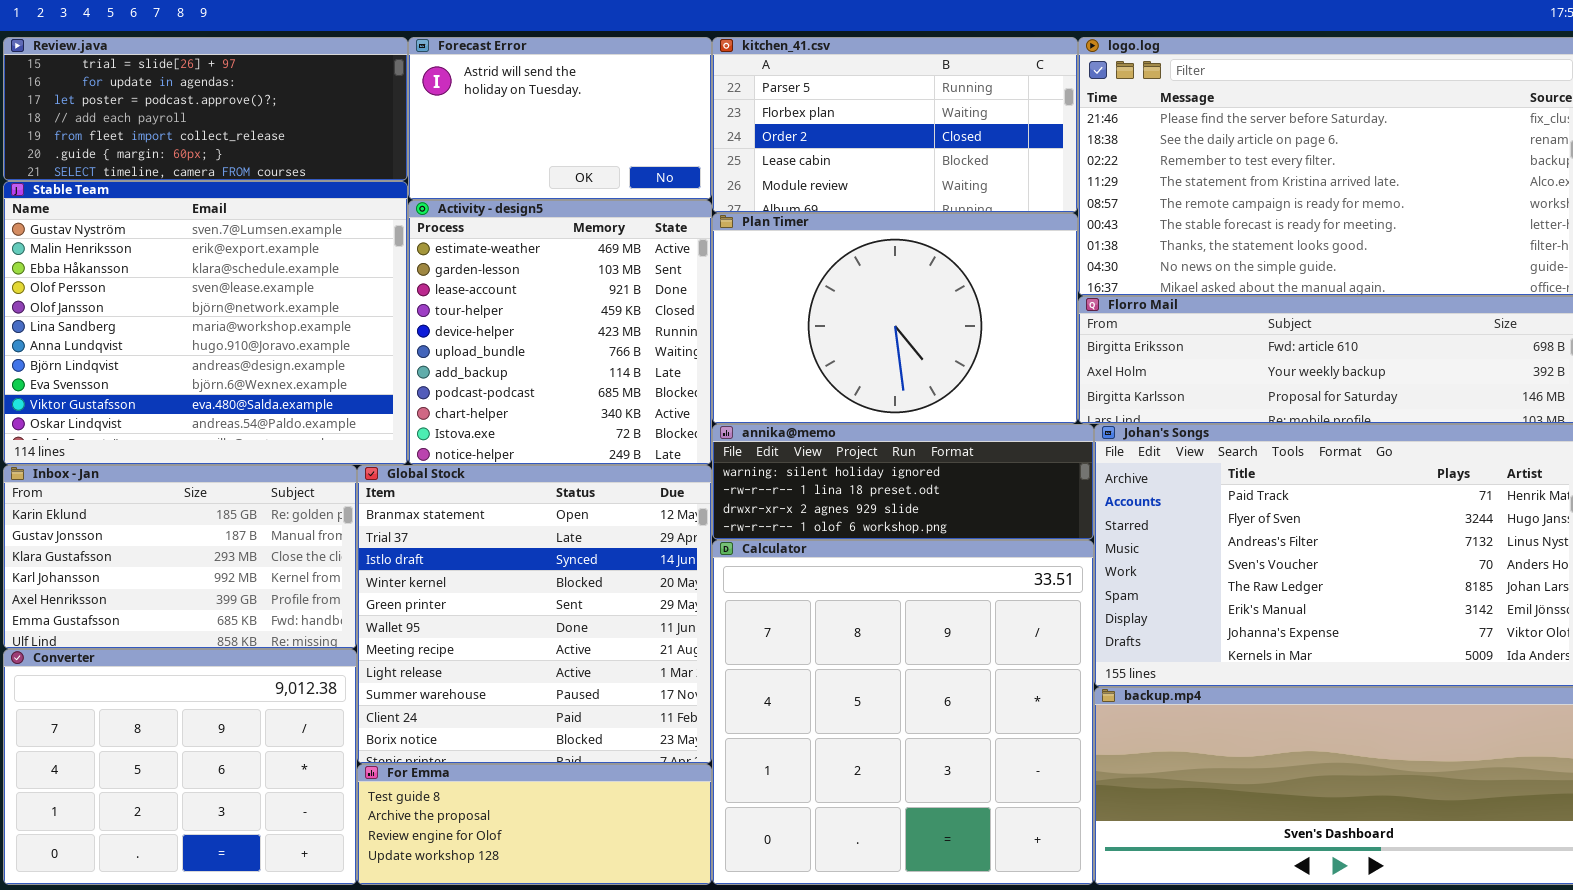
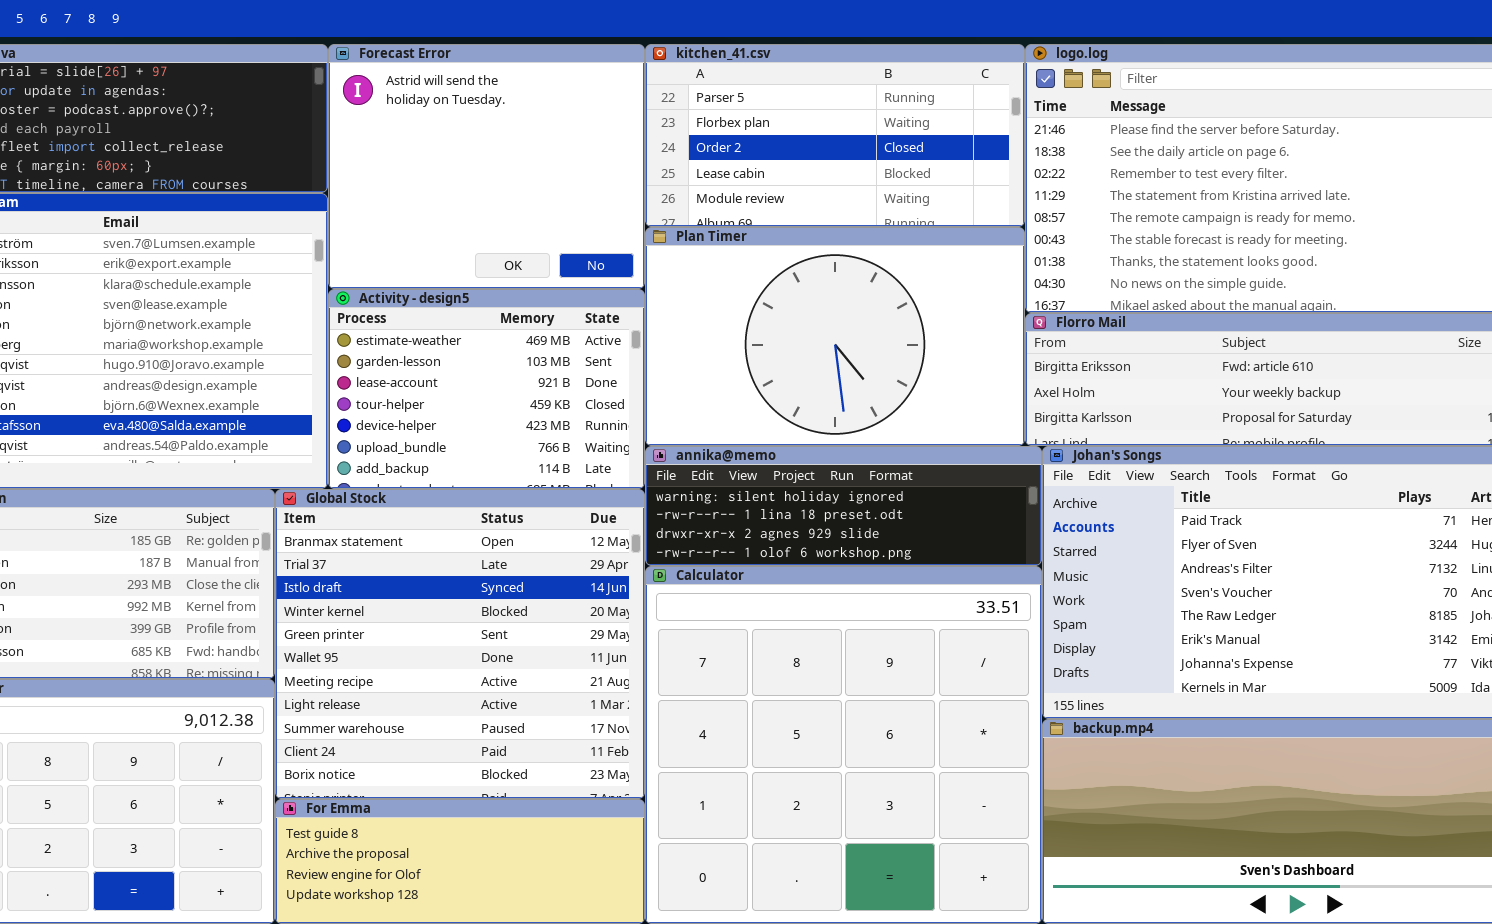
Forecast Error: [408,37,712,200] -> [328,44,645,289], resized
Activity - design5: [408,200,712,465] -> [328,289,645,489], resized

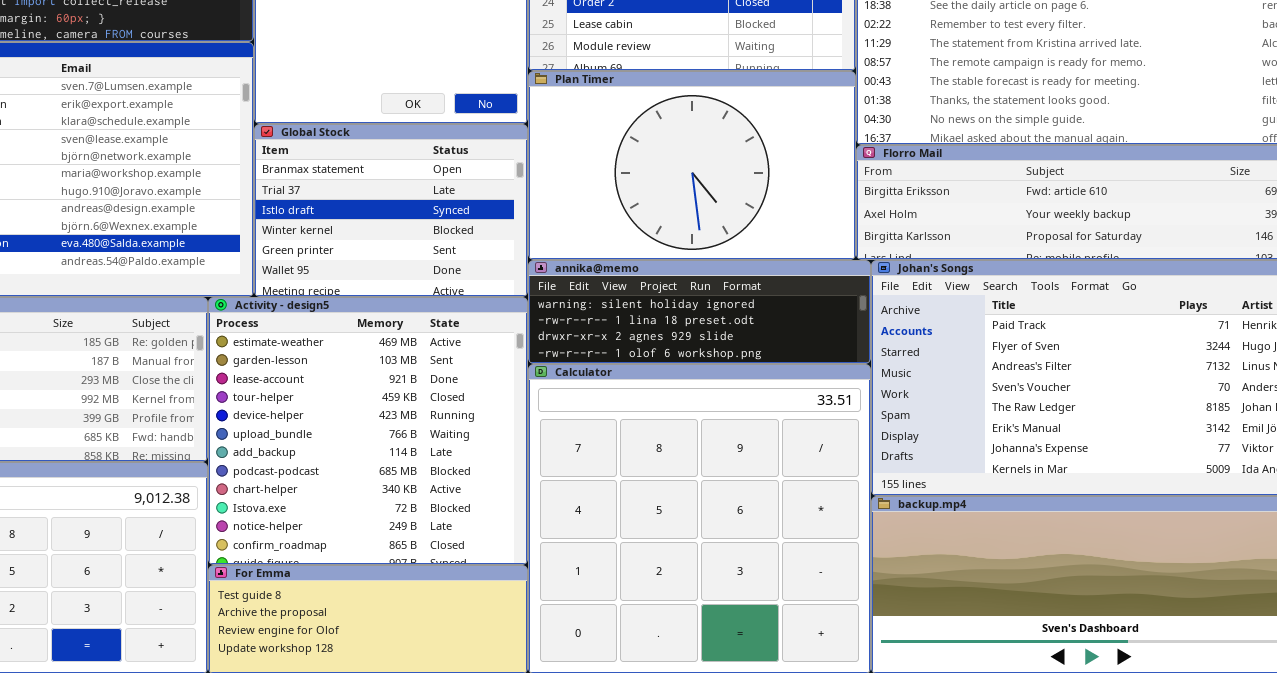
Activity - design5: [328,289,645,489] -> [208,297,528,565], moved, resized
Global Stock: [275,489,645,799] -> [254,124,528,297], moved, resized

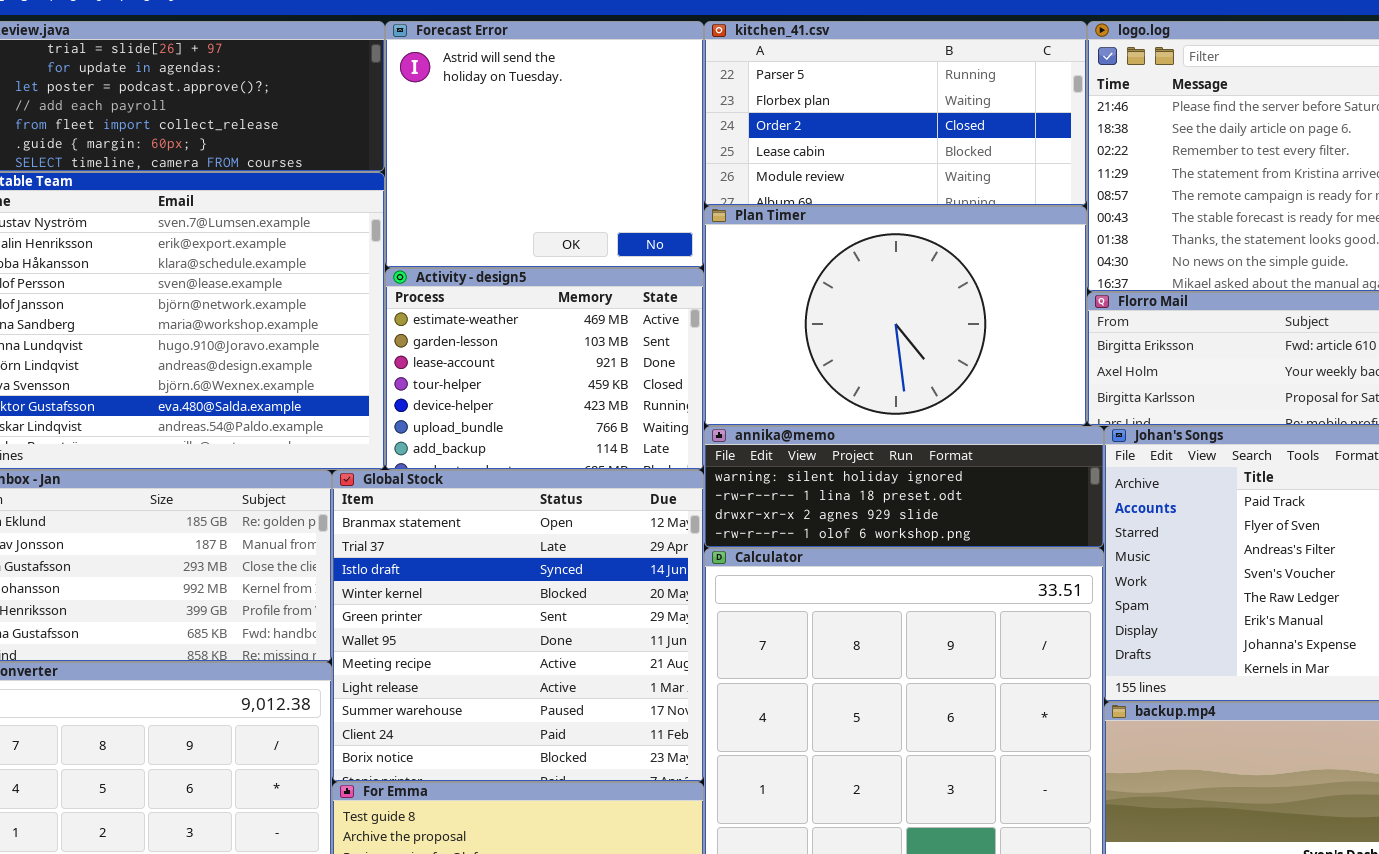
Global Stock: [254,124,528,297] -> [332,470,704,782], moved, resized
Activity - design5: [208,297,528,565] -> [385,268,704,470], moved, resized

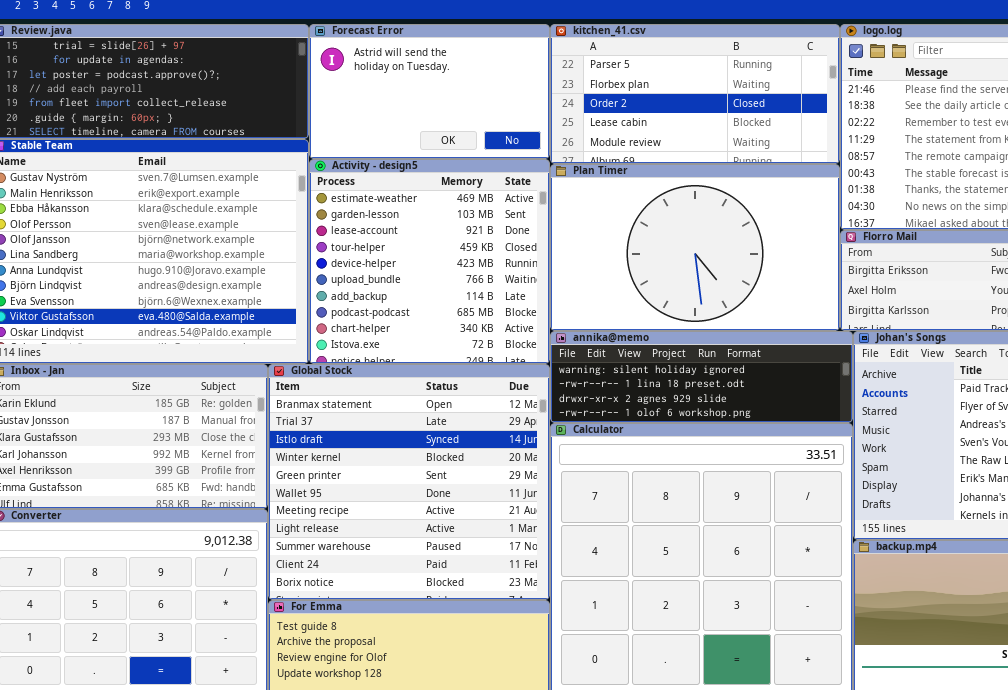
Forecast Error: [385,21,704,268] -> [309,24,550,159], resized
Activity - design5: [385,268,704,470] -> [309,159,550,364], resized

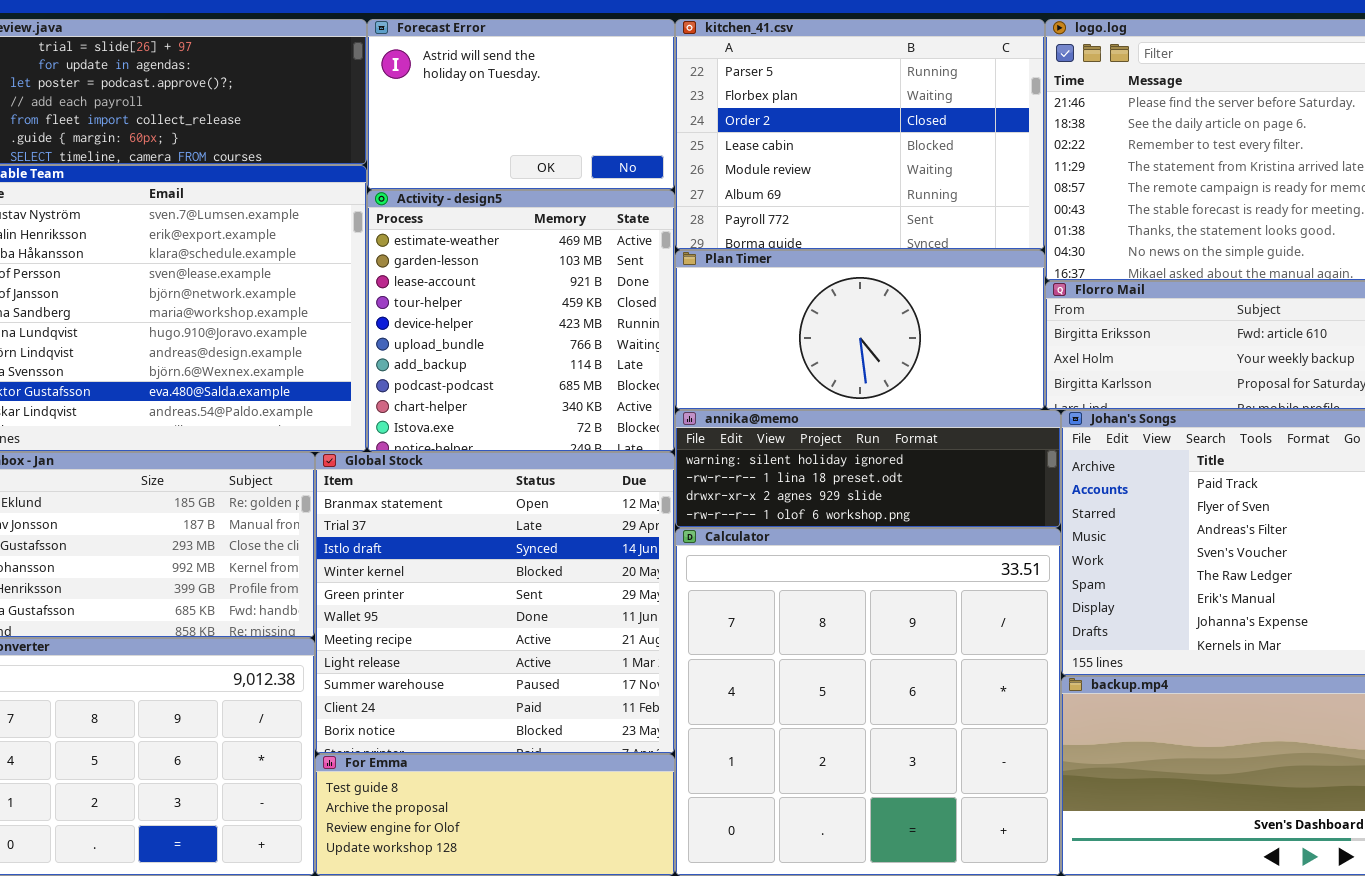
kitchen_41.csv: [550,24,840,164] -> [675,19,1045,250], resized
Plan Timer: [550,164,840,331] -> [675,250,1045,410], resized

